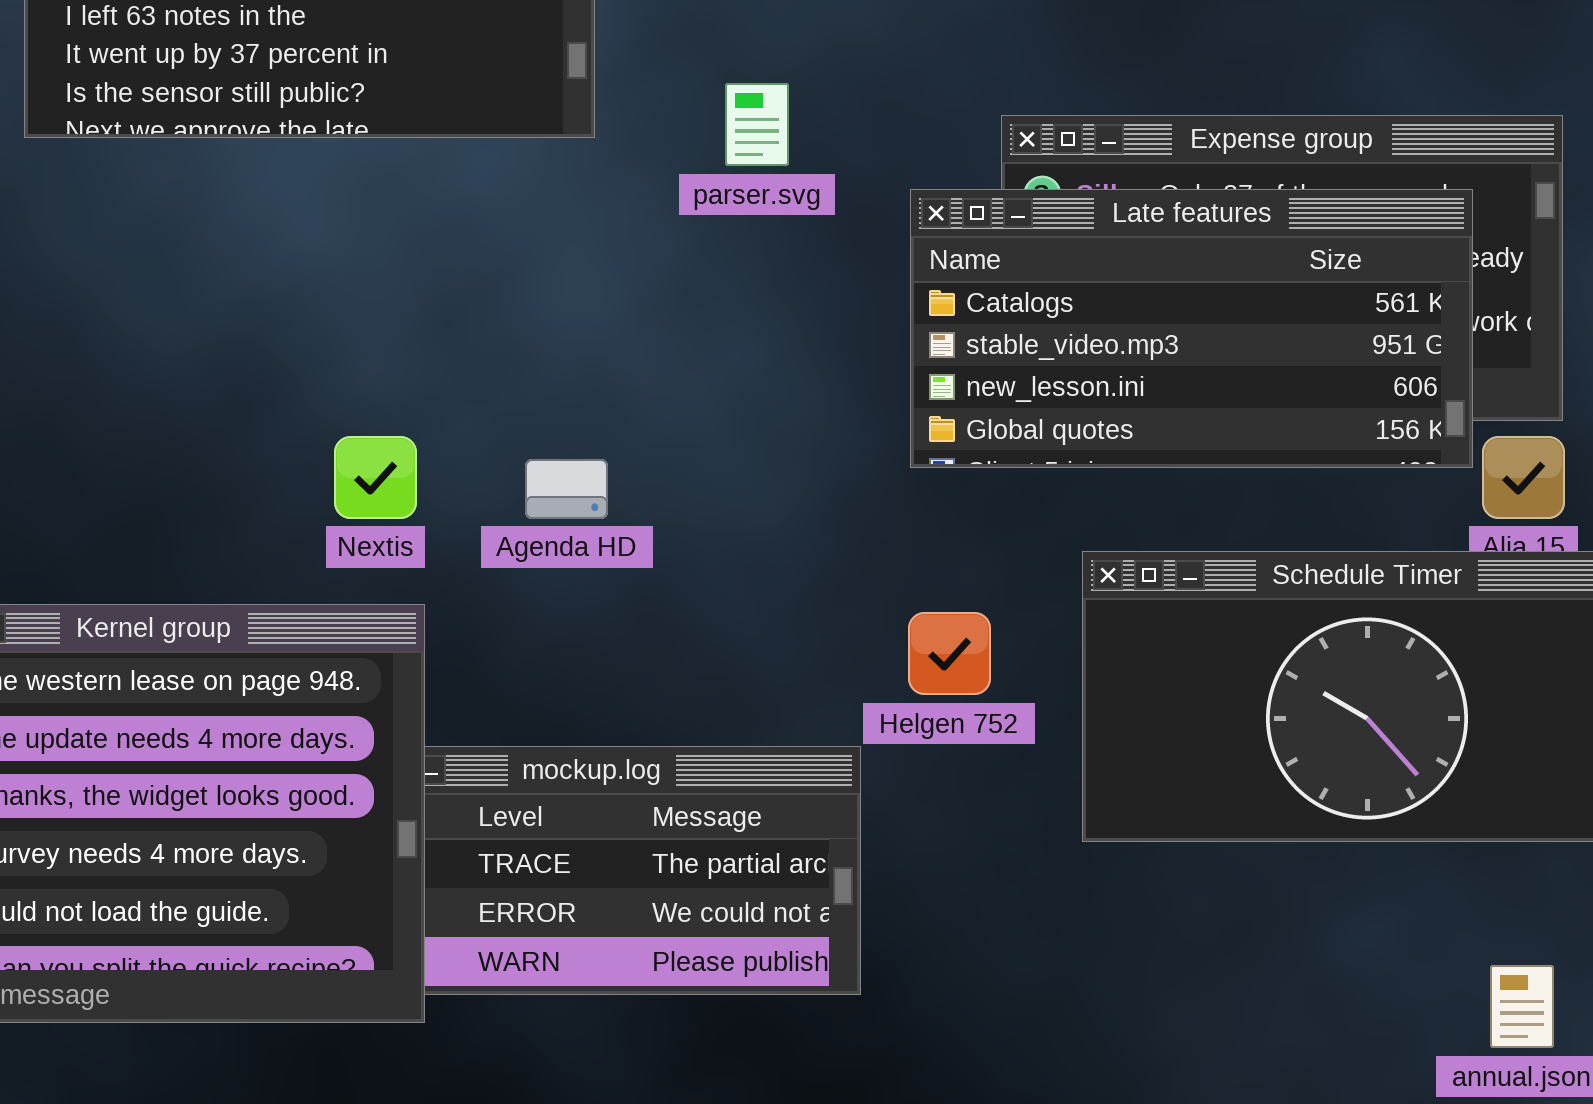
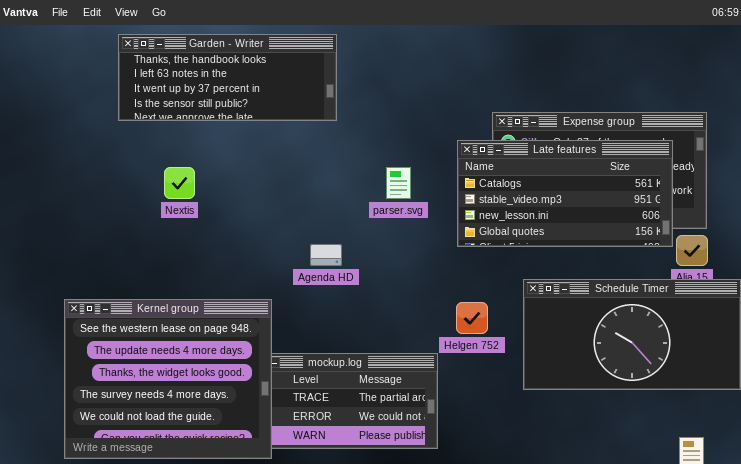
parser.svg: [725,83,789,166] -> [386,167,411,199], moved
Nextis: [334,436,417,519] -> [164,167,195,199], moved

